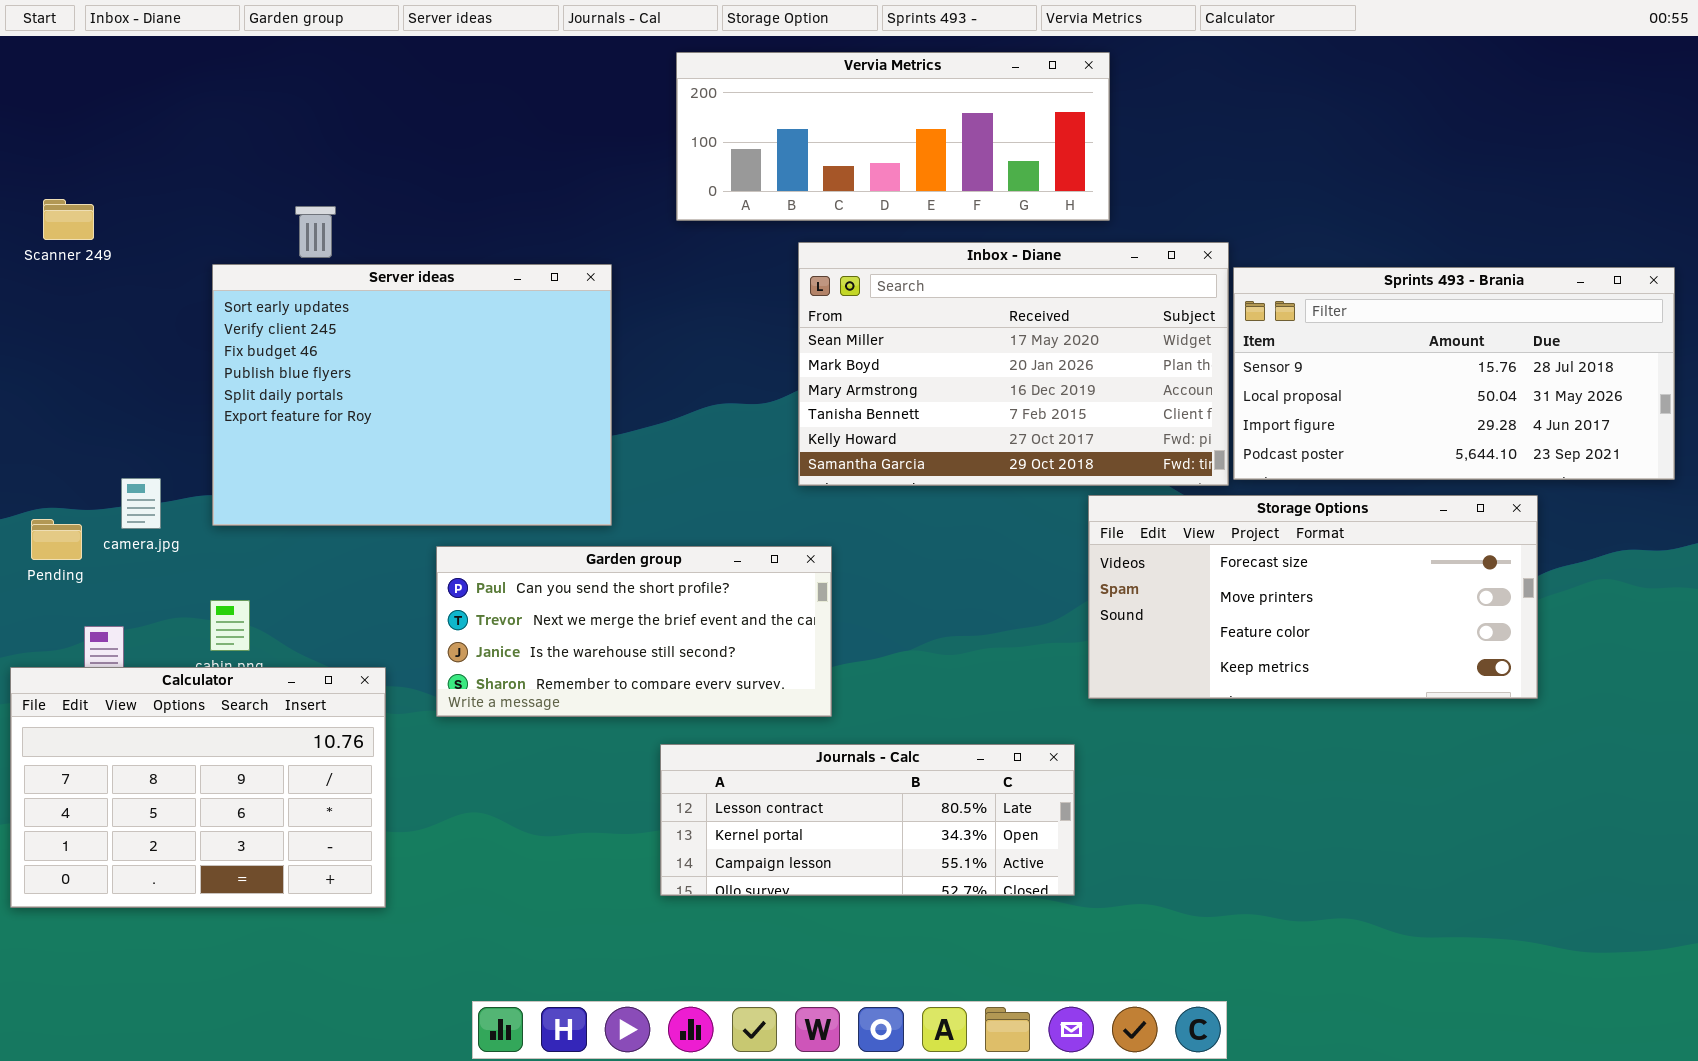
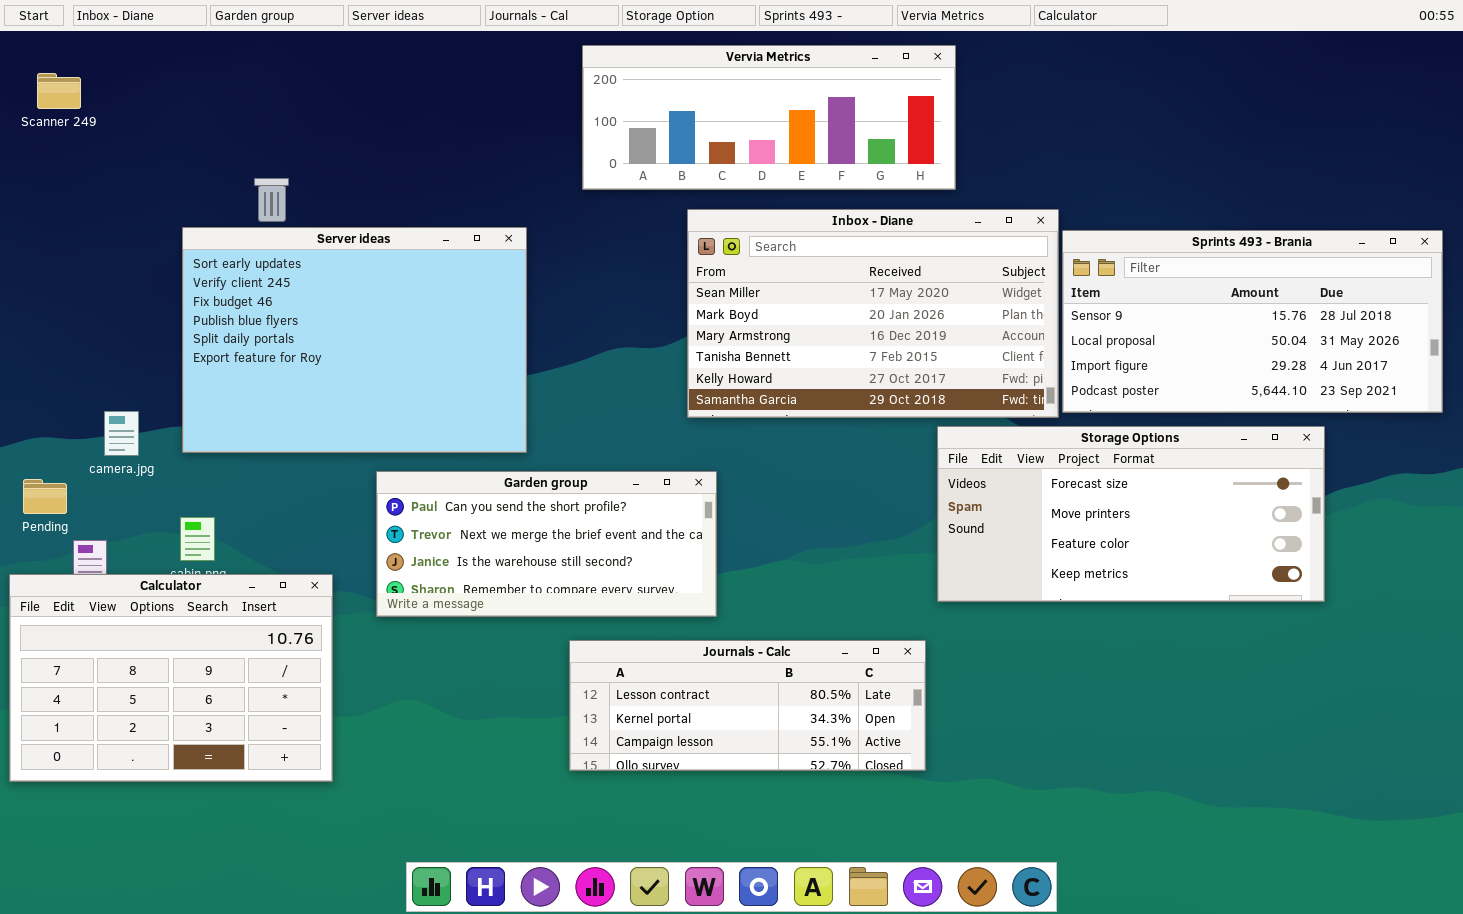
Scanner 249: [43,199,94,240] -> [37,73,81,109], moved
Pending: [31,519,82,560] -> [23,479,67,514], moved

